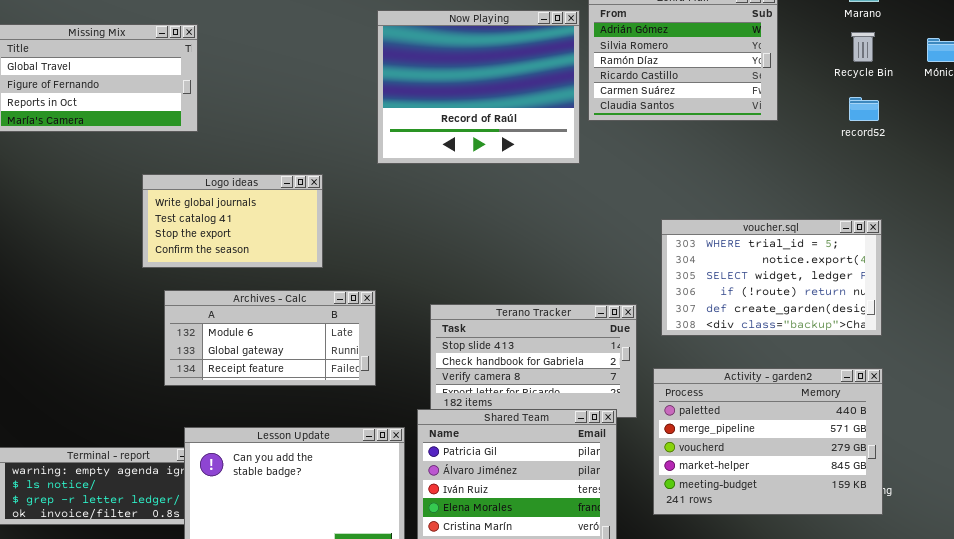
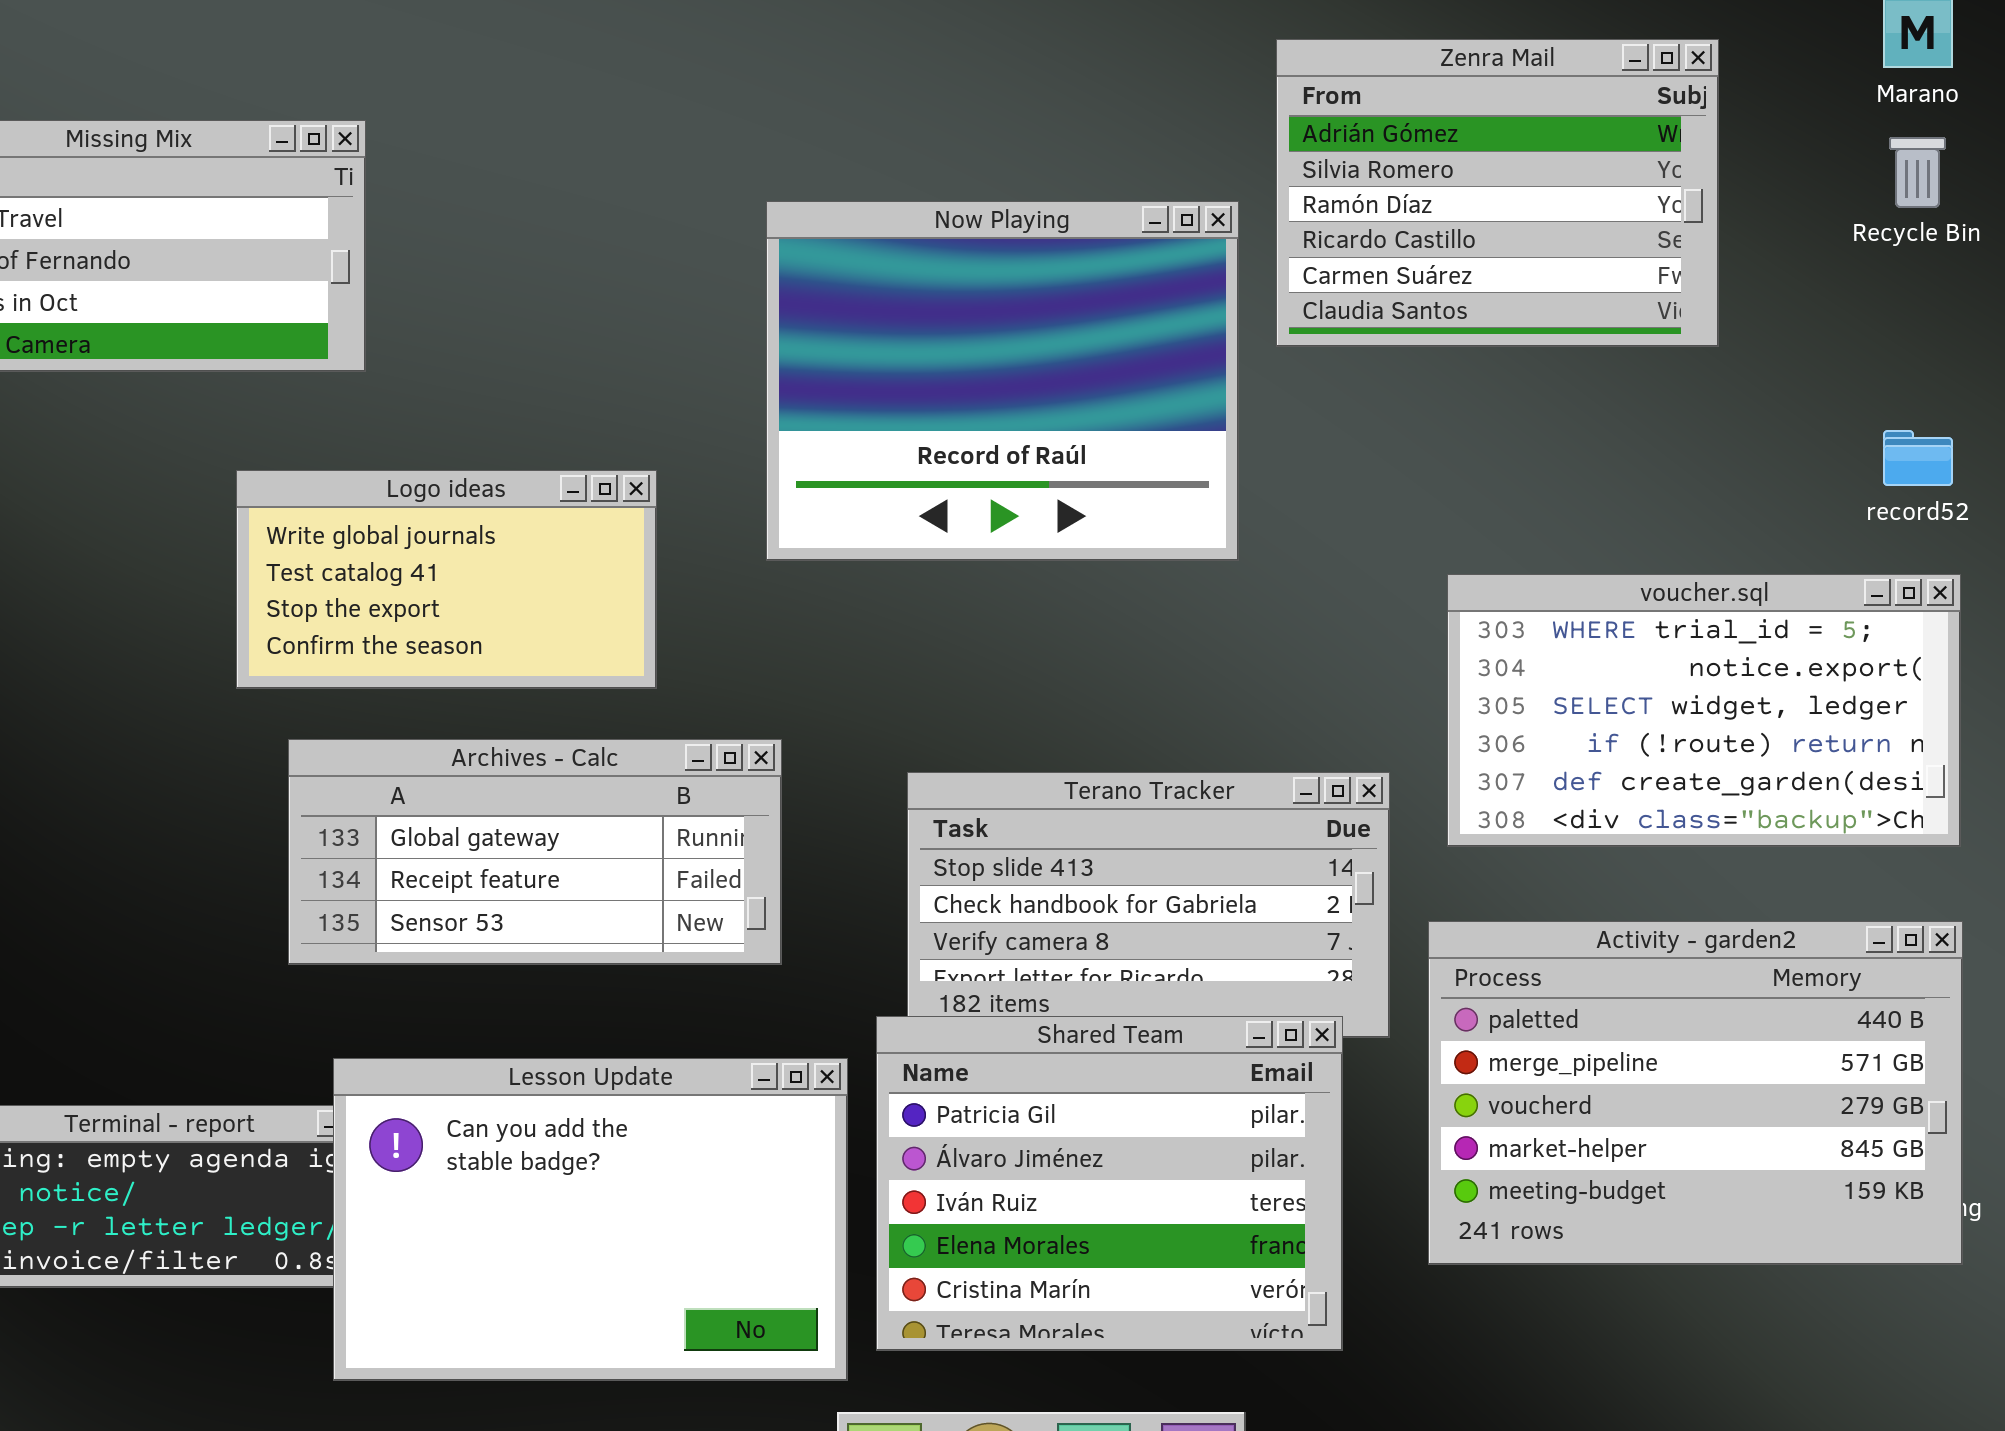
Now Playing: [377,10,580,164] -> [766,201,1239,561], moved
record52: [849,97,879,121] -> [1883,430,1953,486], moved
Archives - Calc: [164,290,376,386] -> [288,739,782,965], scrolled down 1 row

